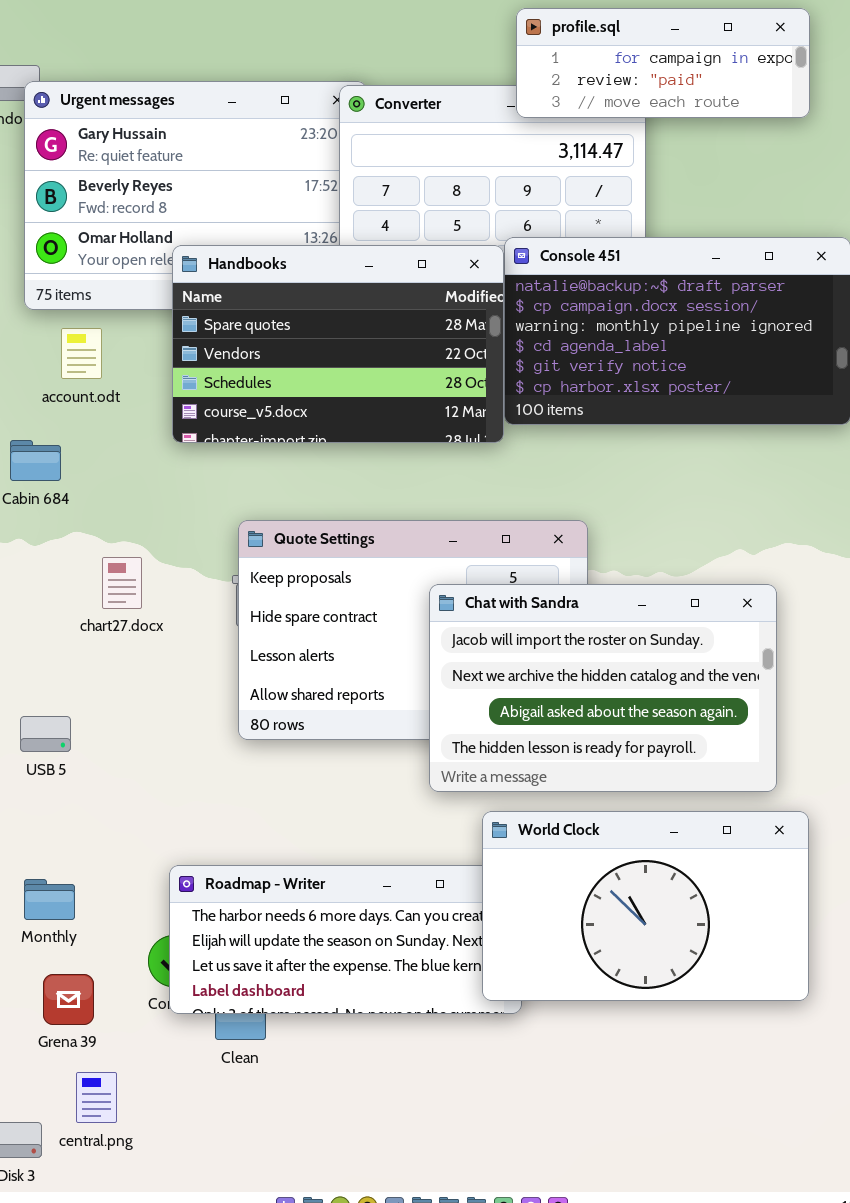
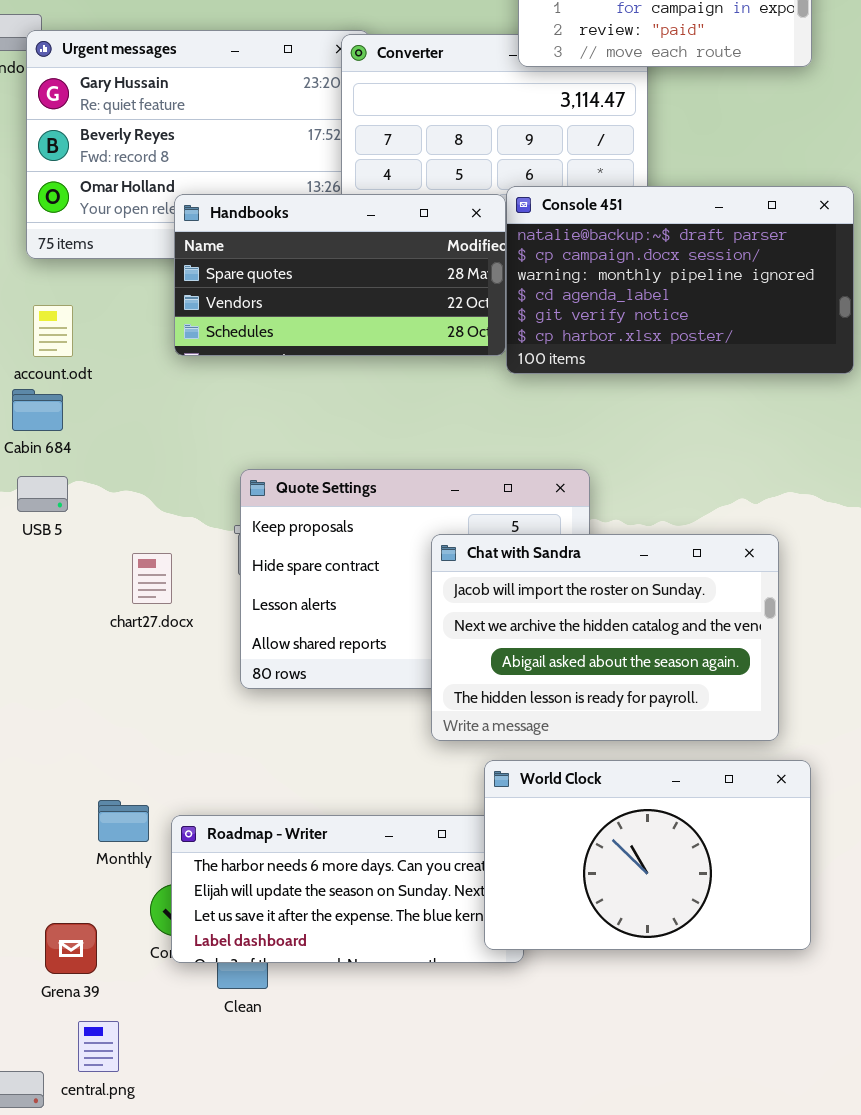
Handbooks: [172,245,504,443] -> [174,194,506,356], resized
account.odt: [61,328,102,379] -> [33,305,73,357], moved
chart27.docx: [102,557,142,609] -> [132,553,172,604], moved
USB 5: [20,716,71,752] -> [17,476,68,512], moved
Monthly: [24,879,75,920] -> [98,800,149,842], moved

